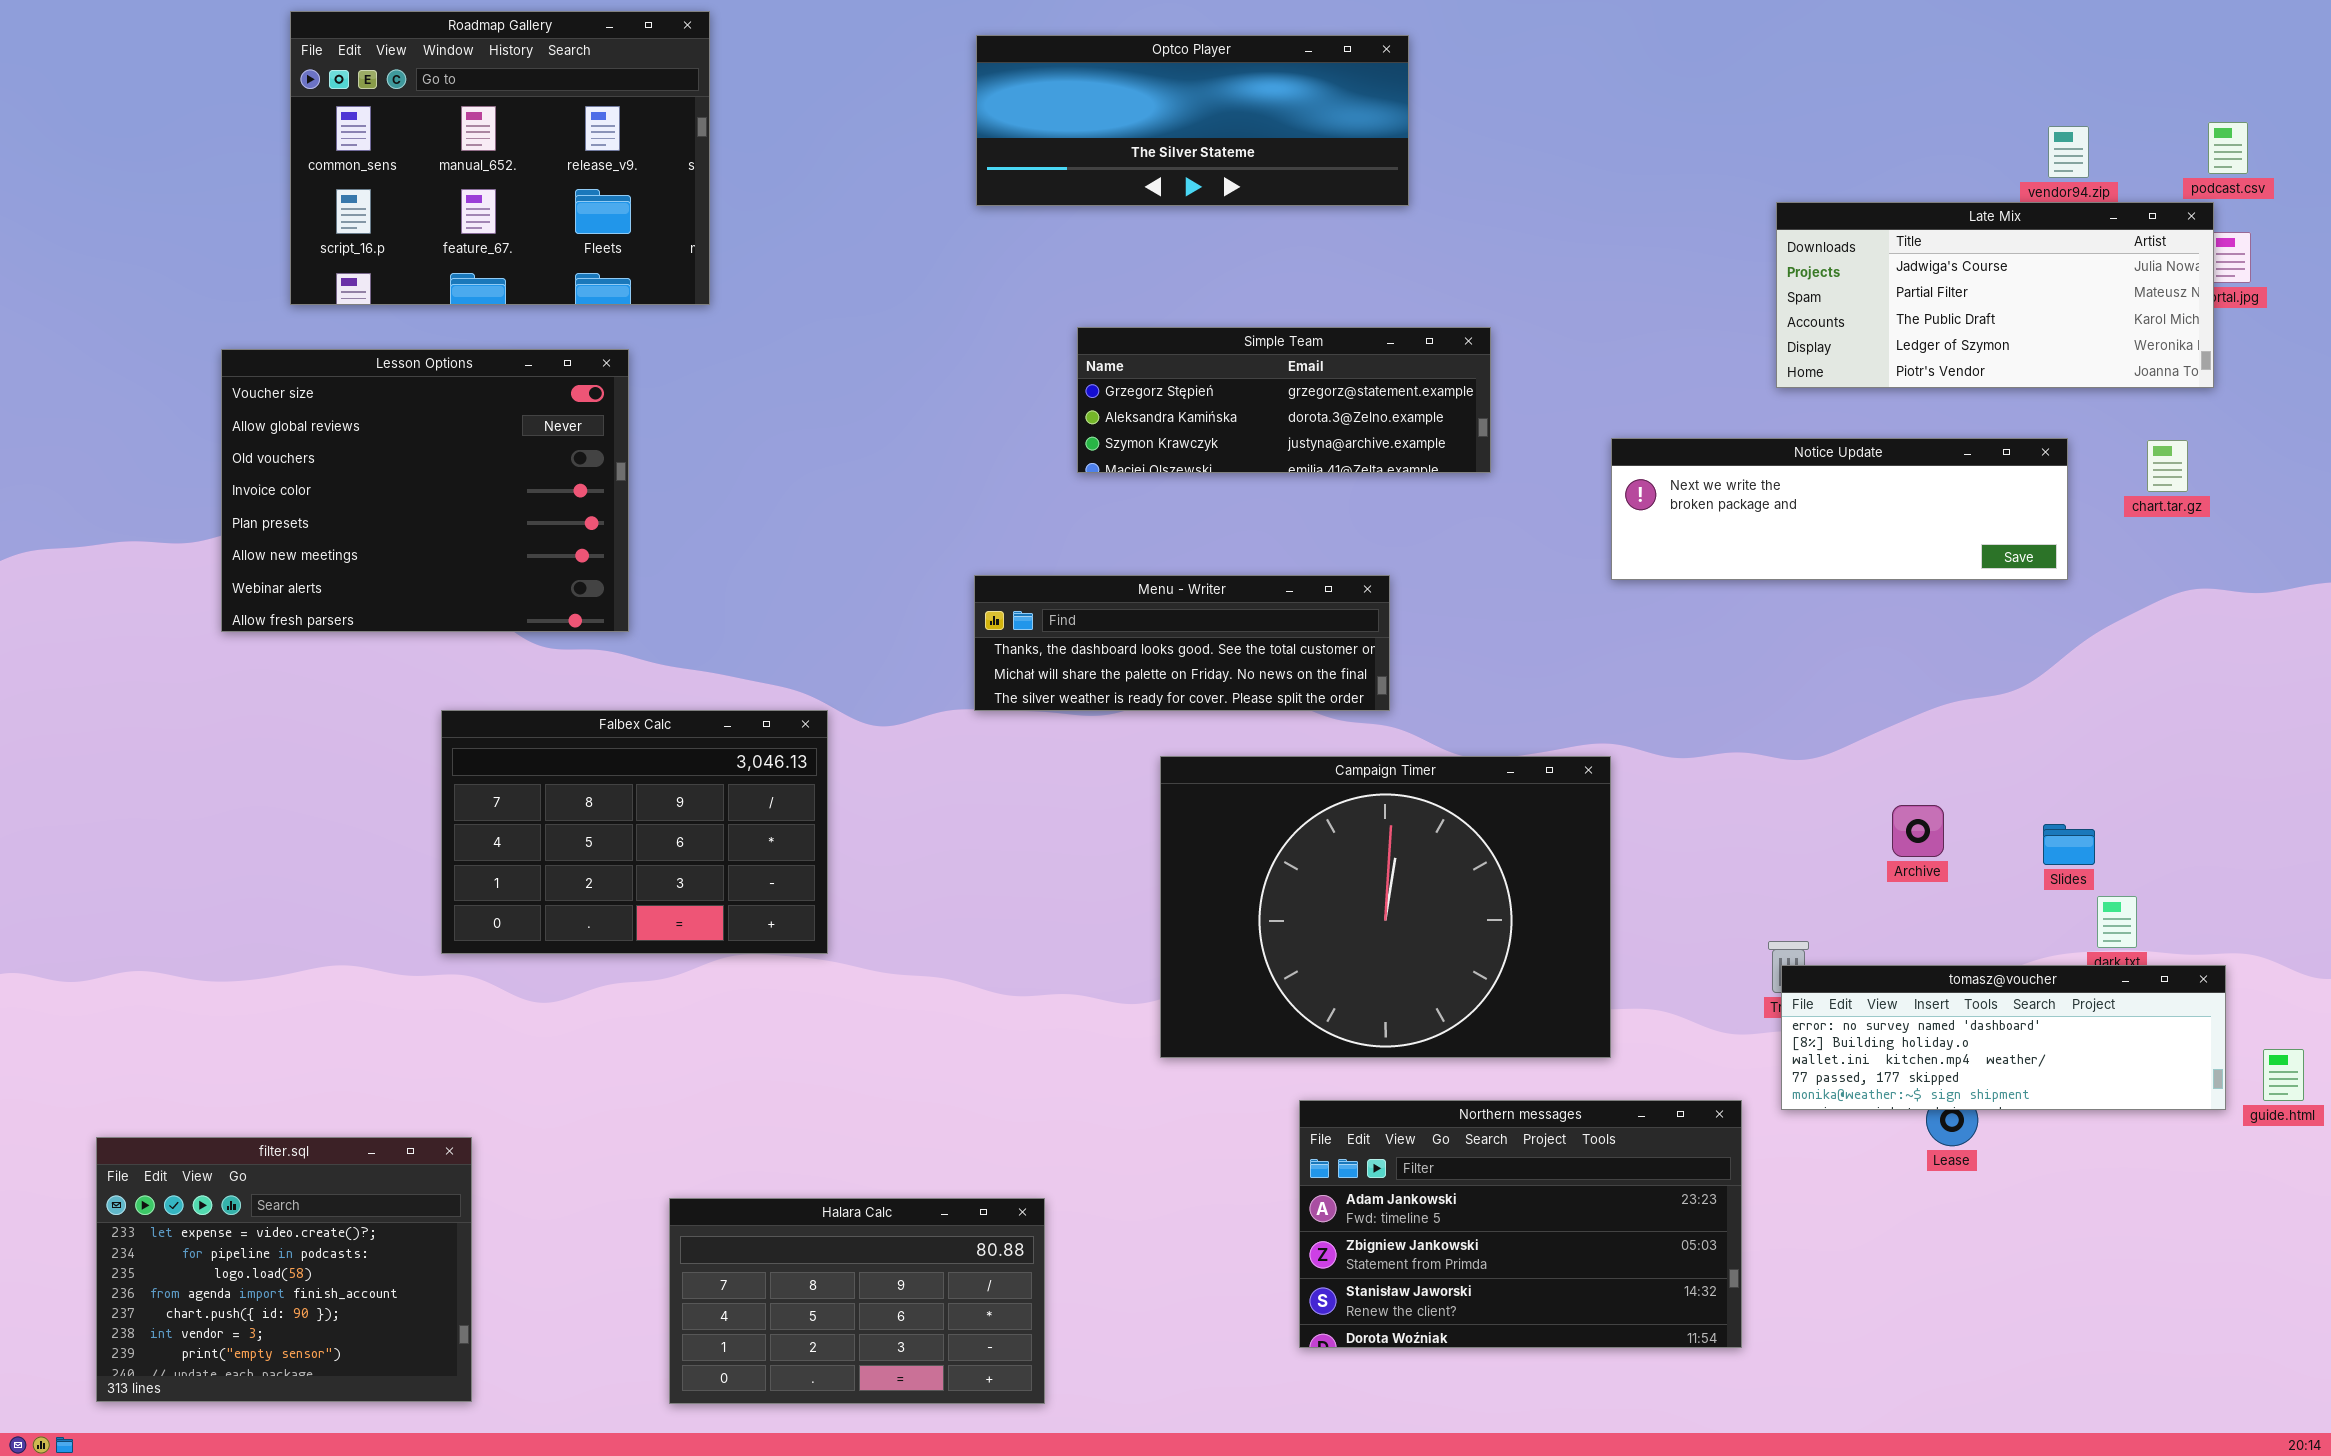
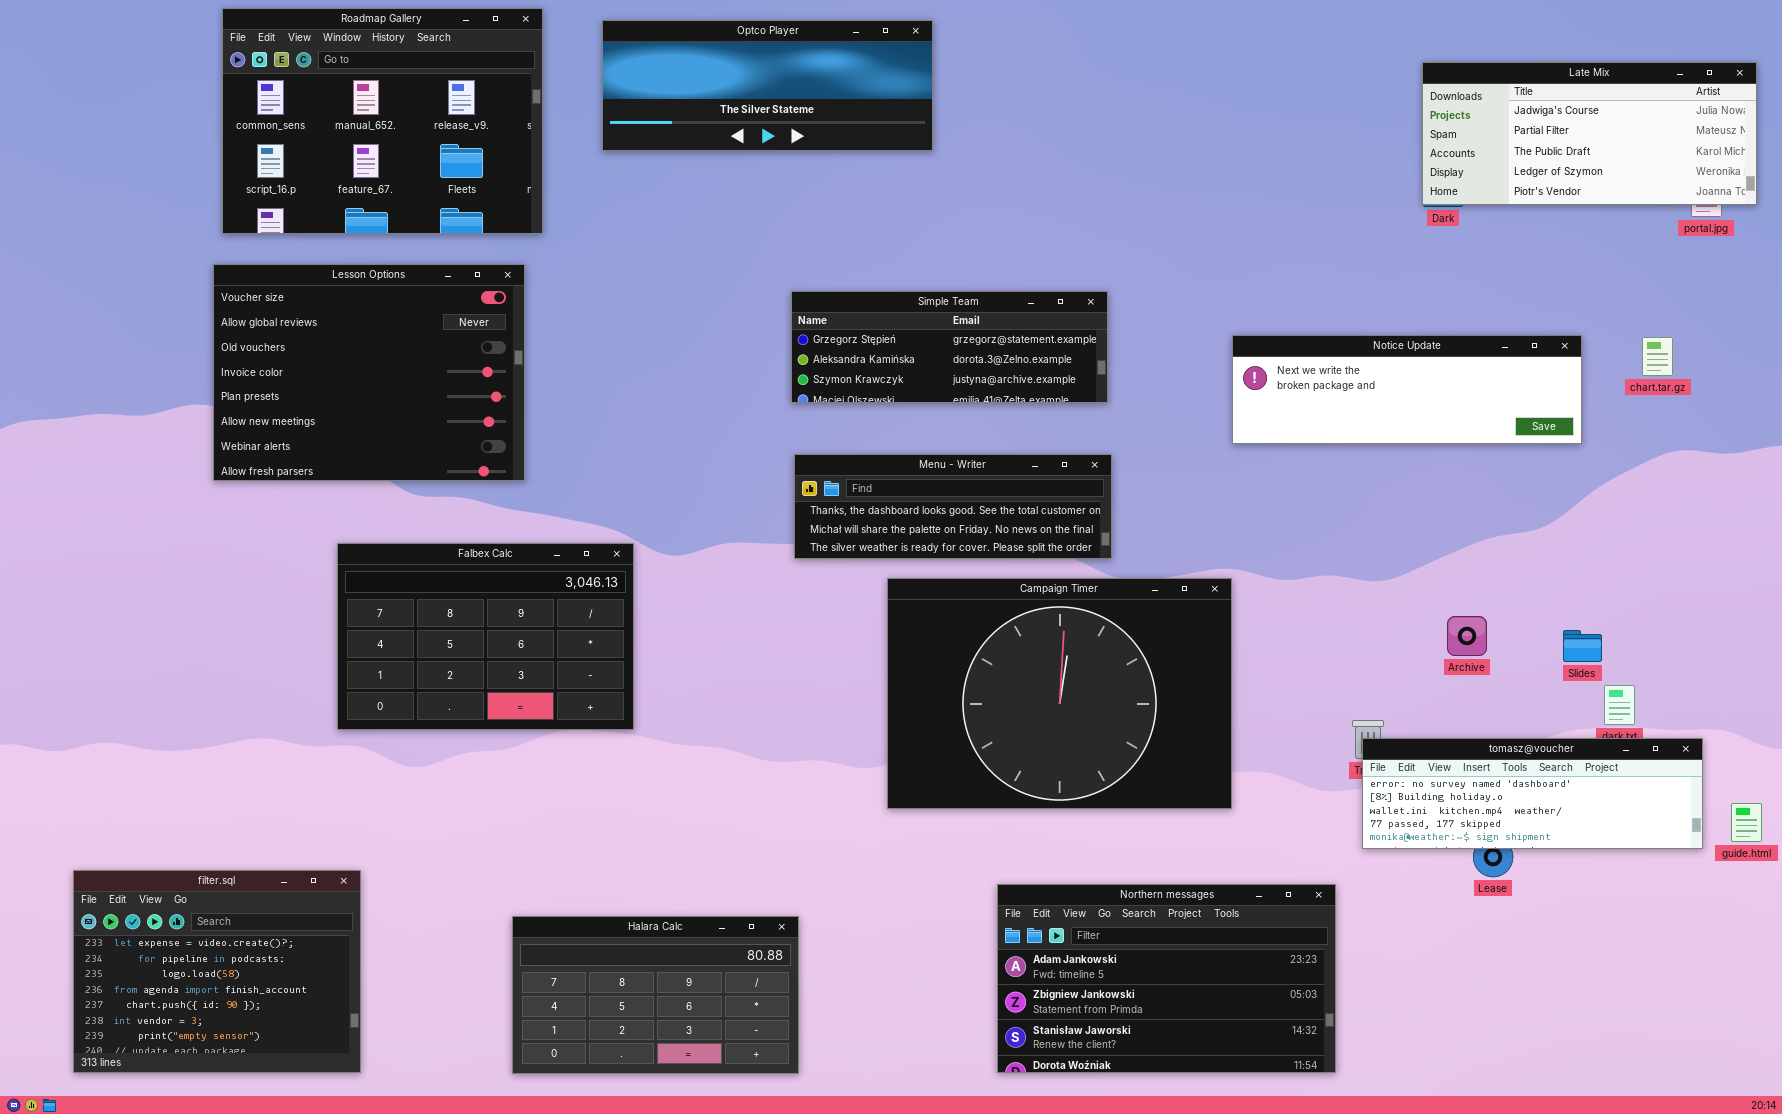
Optco Player: [976,35,1409,206] -> [602,20,933,151], moved
Late Mix: [1776,202,2214,388] -> [1422,62,1757,205], moved
Simple Team: [1077,327,1491,473] -> [791,291,1108,403], moved
Lesson Options: [221,349,629,632] -> [213,264,525,481], moved
Menu - Writer: [974,575,1390,711] -> [794,454,1112,559], moved
Northern messages: [1299,1100,1742,1348] -> [997,884,1336,1073], moved

